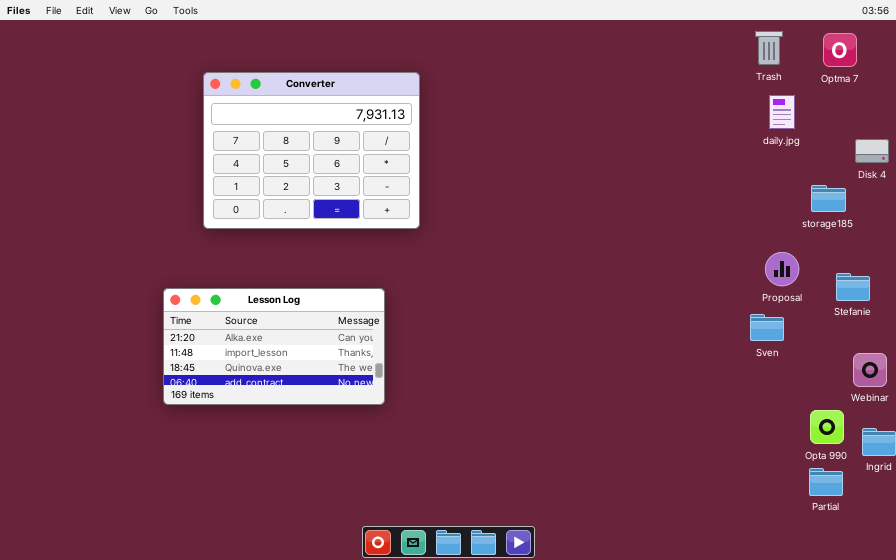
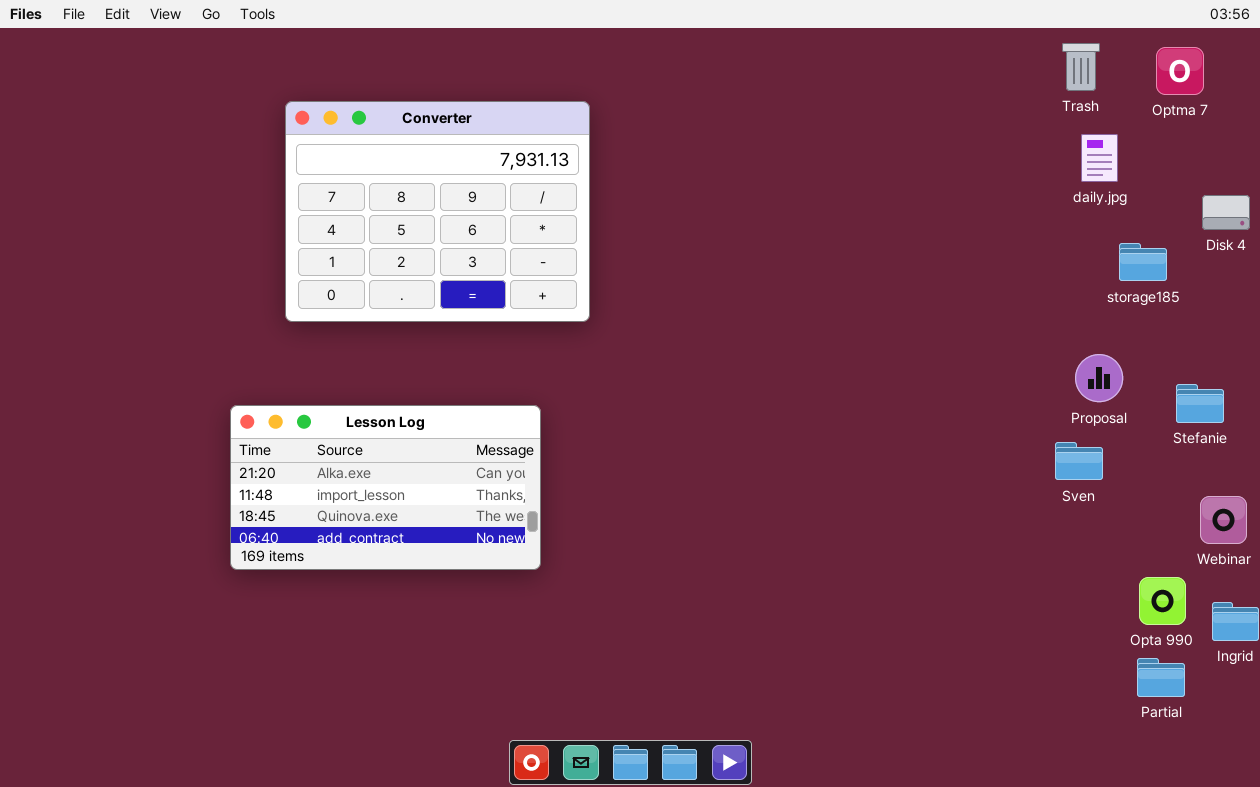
storage185: [811,185,846,212] -> [1119,243,1167,281], moved

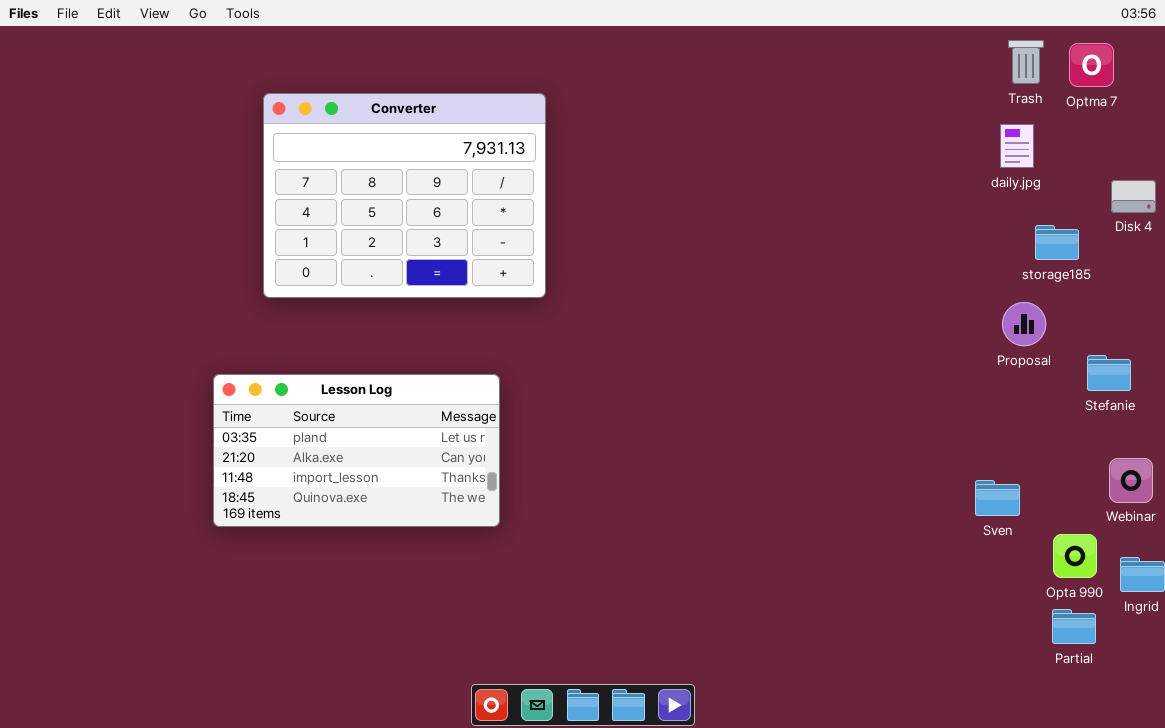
Trash: [1062,43,1100,91] -> [1008,40,1044,84], moved
Proposal: [1075,354,1123,402] -> [1002,302,1046,346], moved
Lesson Log: [230,405,541,570] -> [213,374,500,527], scrolled up 1 row
Sven: [1055,442,1103,480] -> [975,480,1020,516], moved

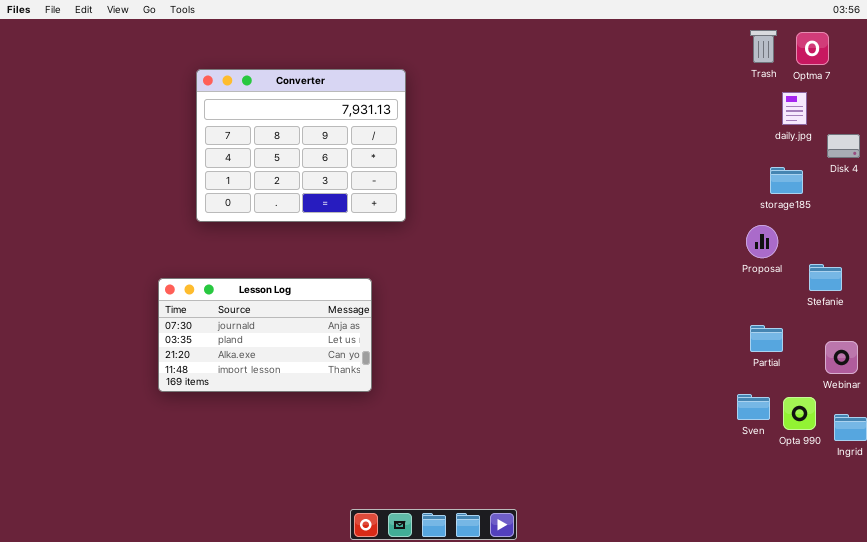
daily.jpg: [1000,124,1034,168] -> [782,92,807,125], moved
Lesson Log: [213,374,500,527] -> [158,278,372,392], scrolled up 1 row
Sven: [975,480,1020,516] -> [737,394,770,420], moved
Partial: [1052,609,1096,644] -> [750,325,783,352], moved

